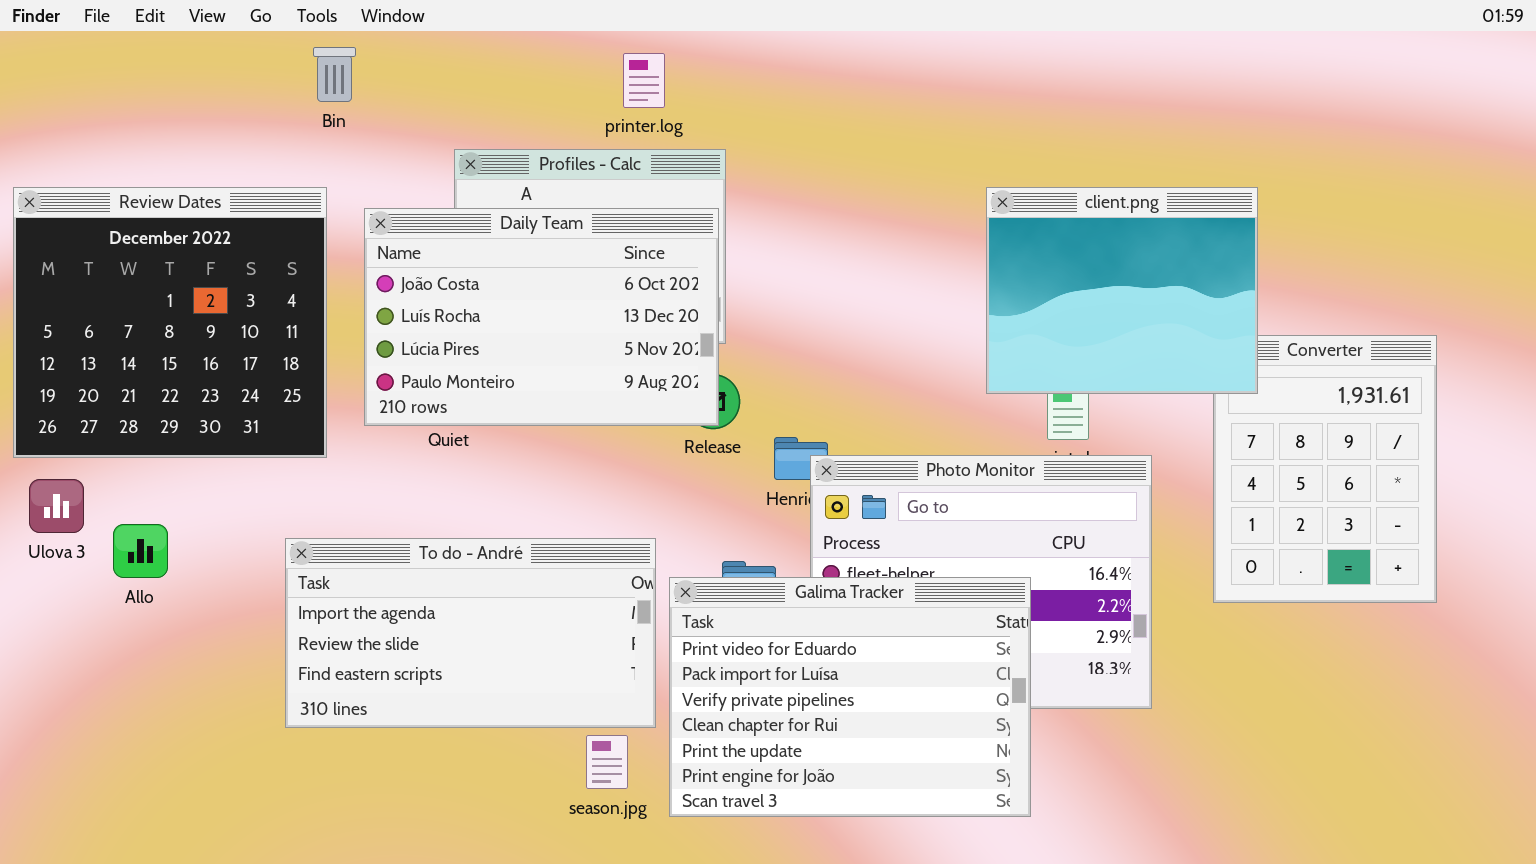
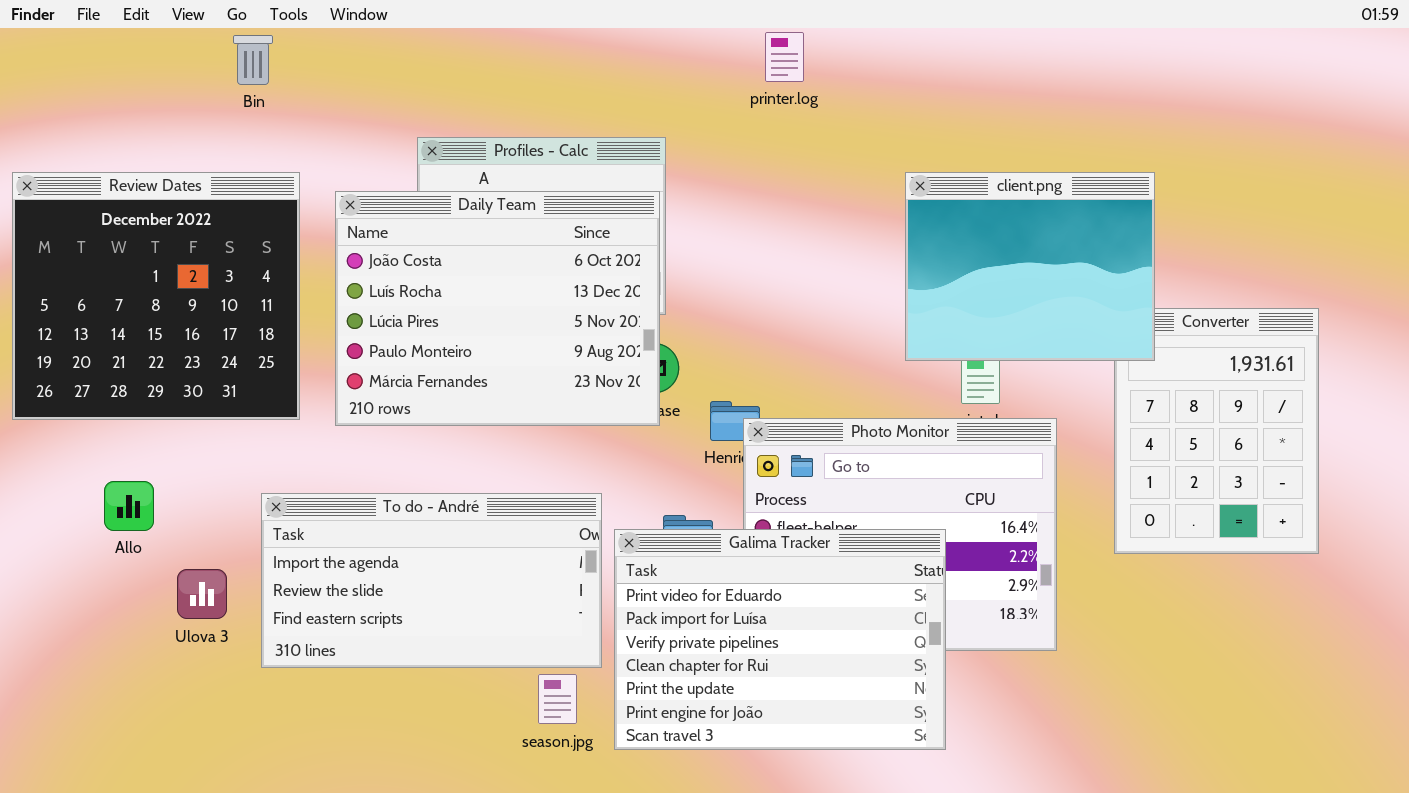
Bin: [313,47,356,102] -> [233,35,273,85], moved
printer.log: [623,53,665,108] -> [765,32,804,82], moved
Daily Team: [364,208,719,426] -> [335,191,660,426], resized
Ulova 3: [29,479,84,533] -> [177,569,227,619], moved

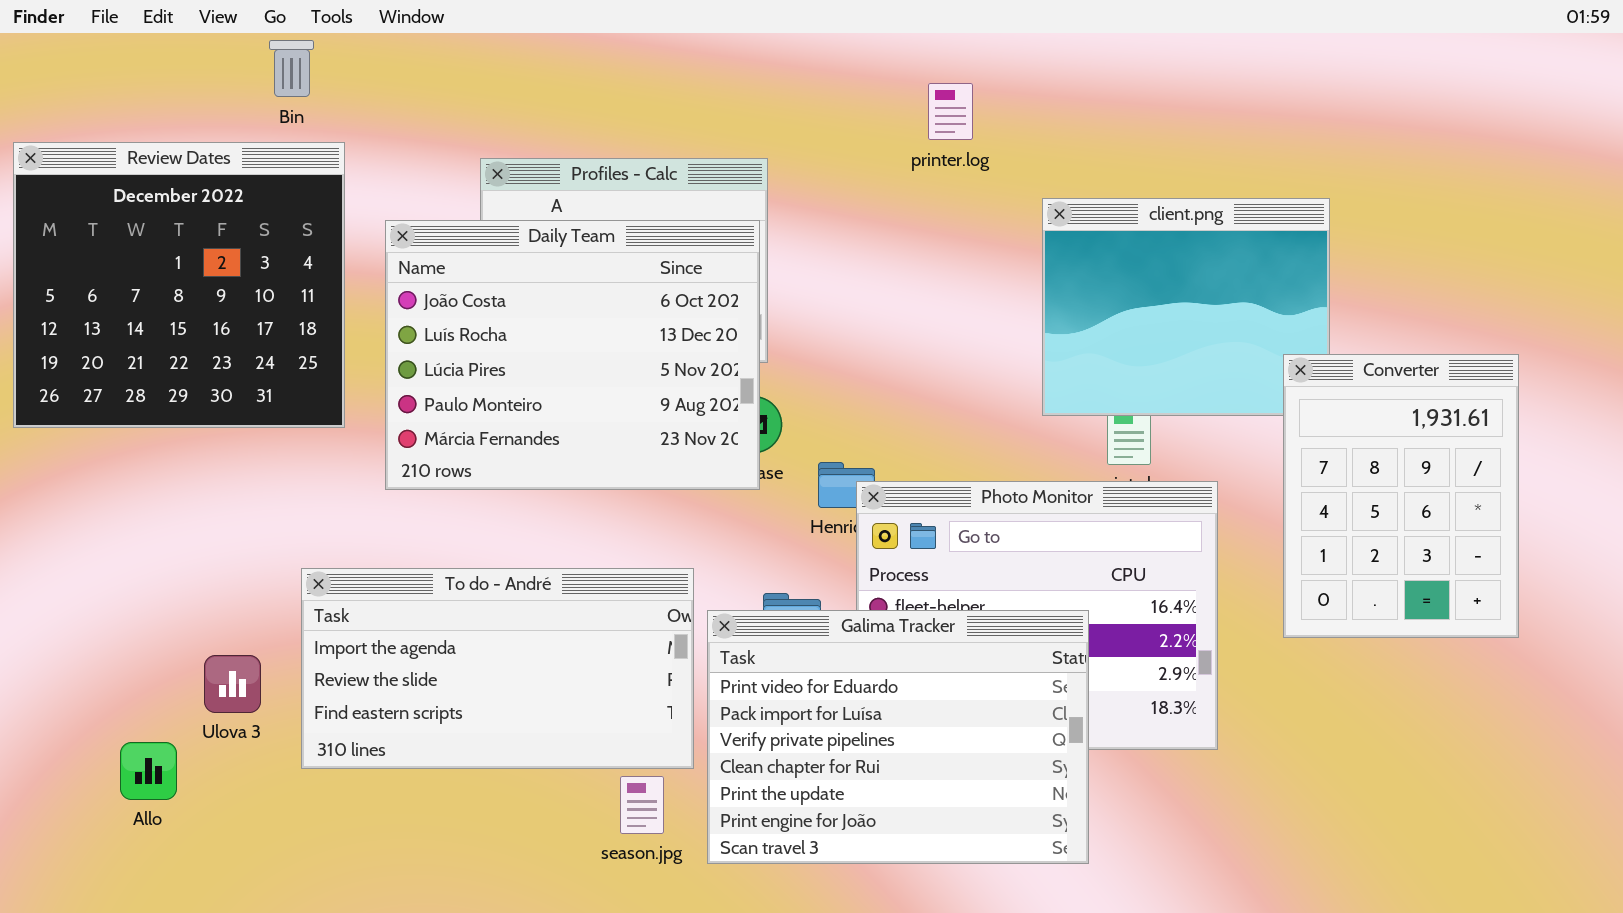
printer.log: [765,32,804,82] -> [928,83,973,140], moved
Review Dates: [12,172,300,420] -> [13,142,345,428], moved
Converter: [1114,308,1319,554] -> [1283,354,1519,638], raised
Allo: [104,481,154,531] -> [120,742,177,800], moved

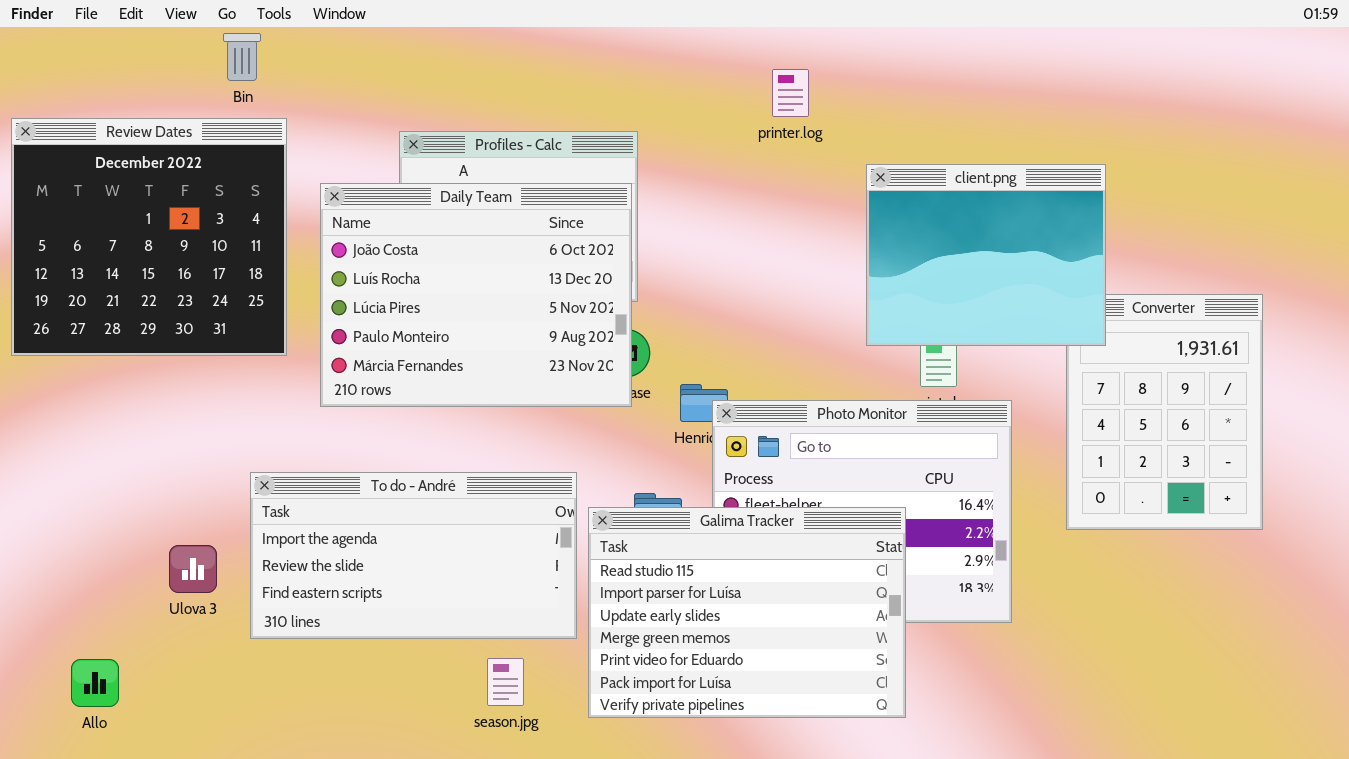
client.png: [1042,198,1330,416] -> [866,164,1106,346], raised
Galima Tracker: [707,610,1089,864] -> [588,507,906,718], scrolled up 4 rows
Allo: [120,742,177,800] -> [71,659,119,707], moved
season.jpg: [620,776,664,834] -> [487,658,524,706], moved

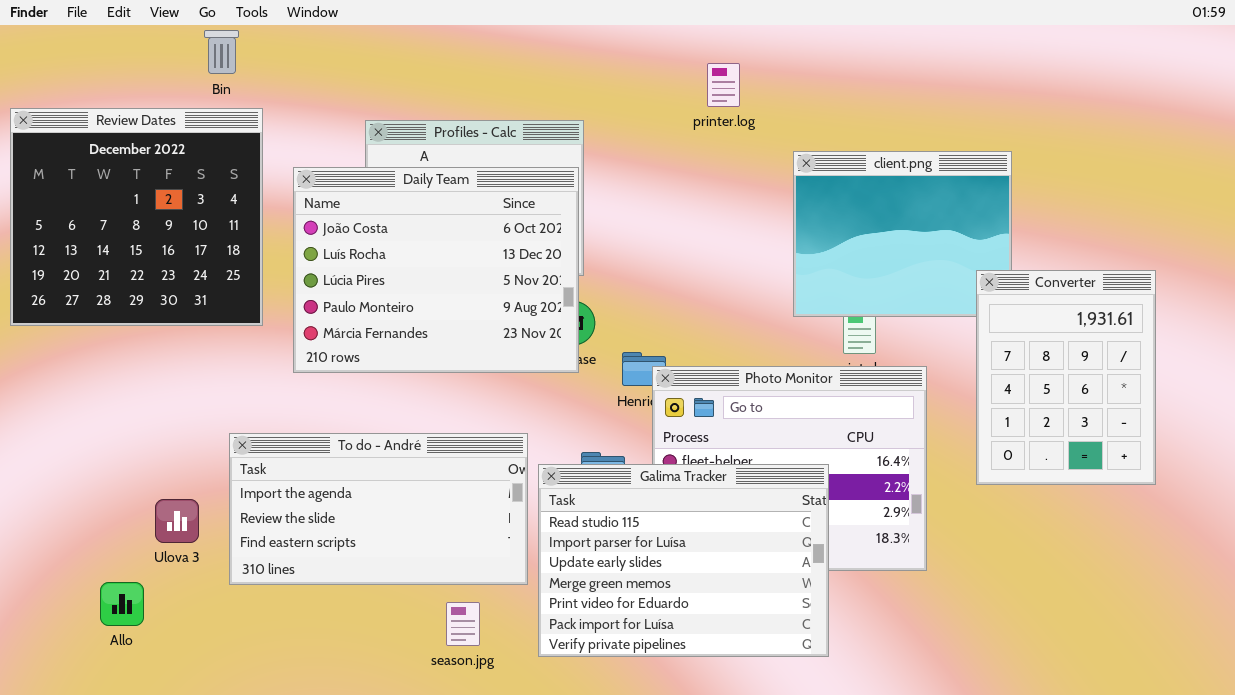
Converter: [1066,294,1263,530] -> [976,270,1156,485], raised
Allo: [71,659,119,707] -> [100,582,144,626], moved

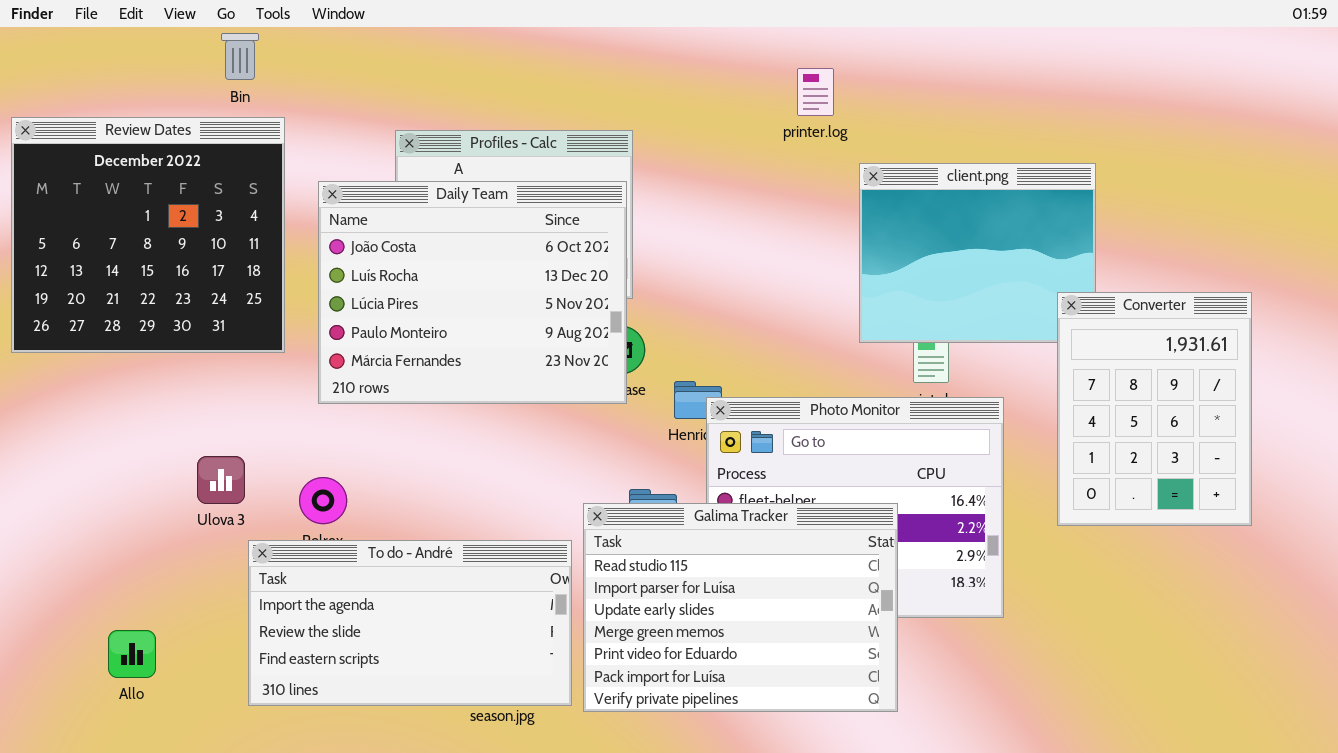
printer.log: [707,63,740,107] -> [797,68,834,116], moved
To do - André: [229,433,528,585] -> [248,540,572,706], moved
Ulova 3: [155,499,199,543] -> [197,456,245,504], moved

